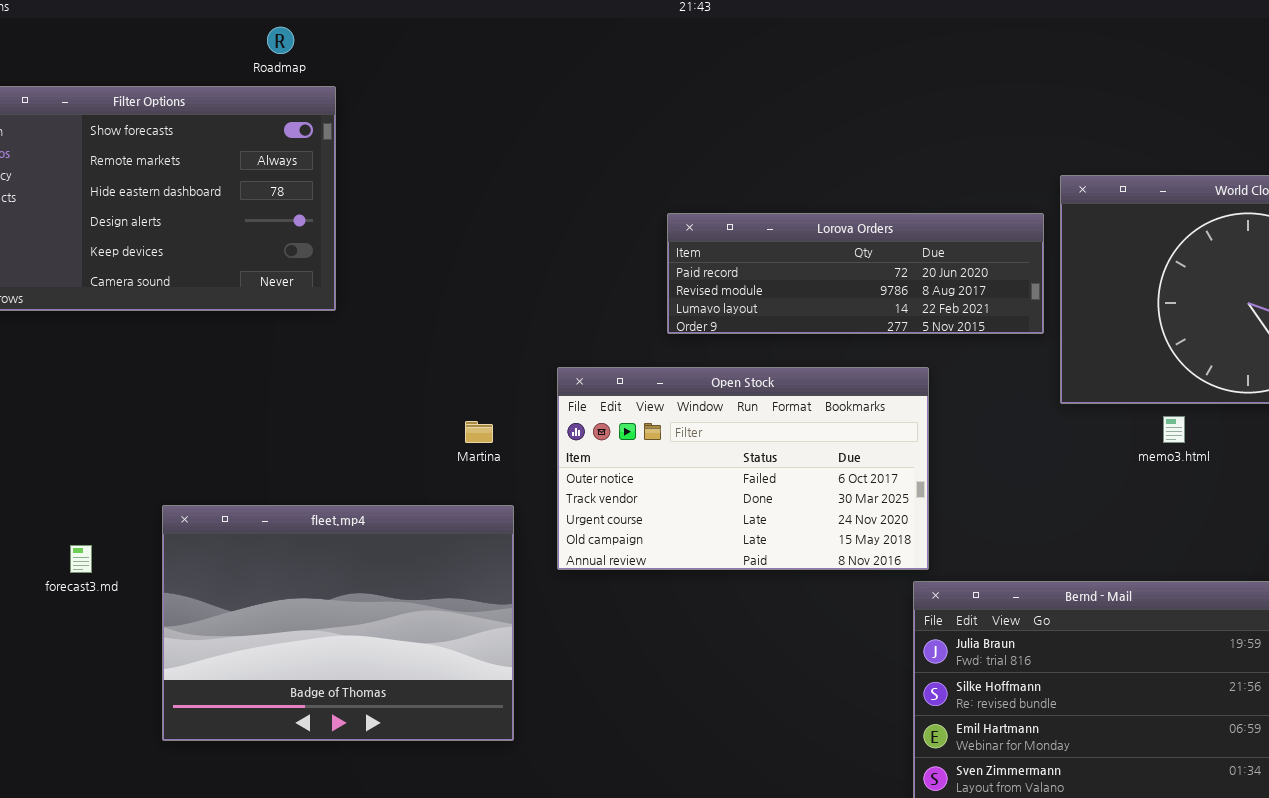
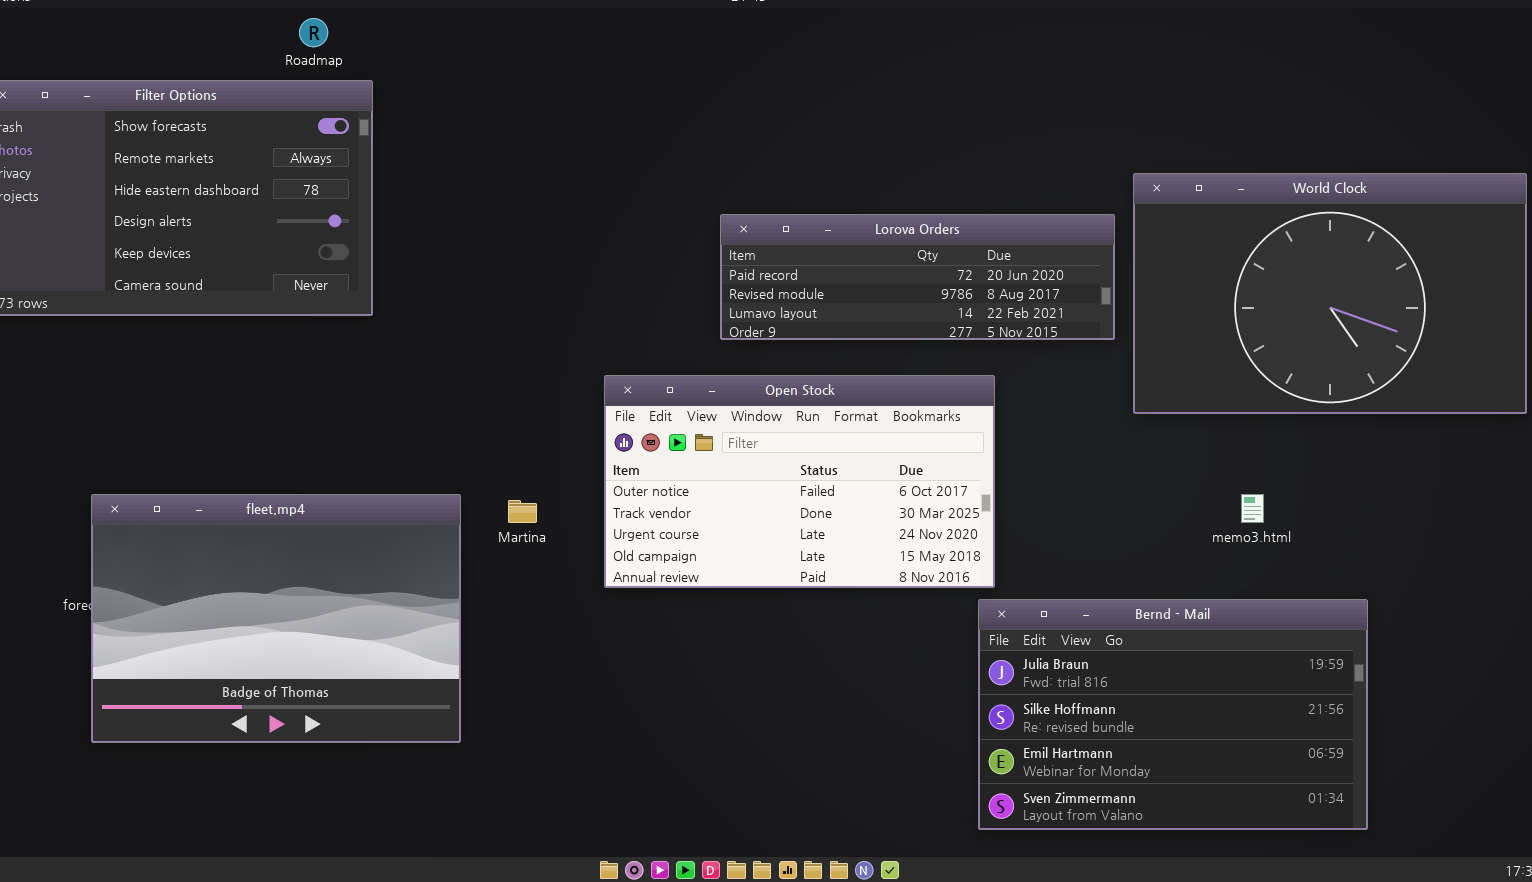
memo3.html: [1163,416,1185,443] -> [1241,494,1264,523], moved
Martina: [465,421,493,443] -> [508,500,537,523], moved
fleet.mp4: [162,505,514,741] -> [91,494,461,743], moved

